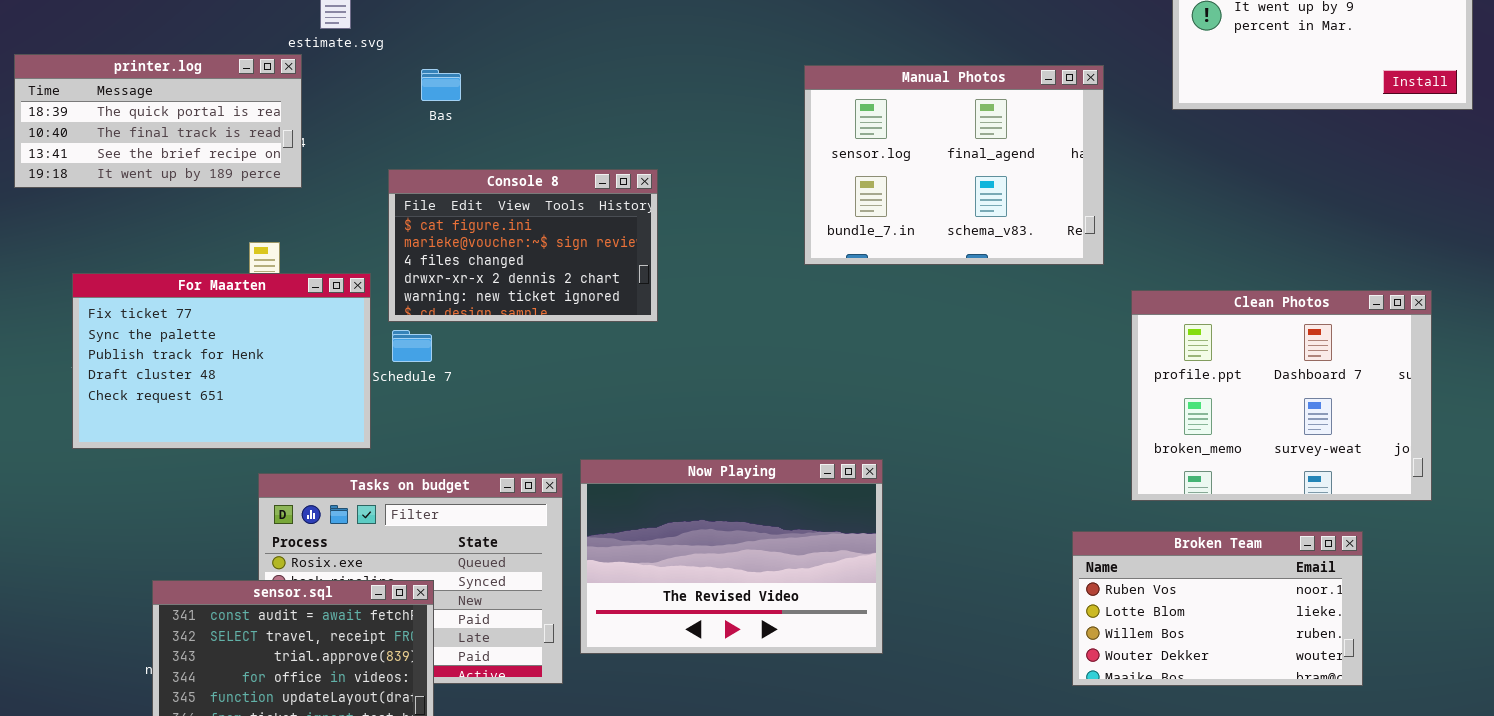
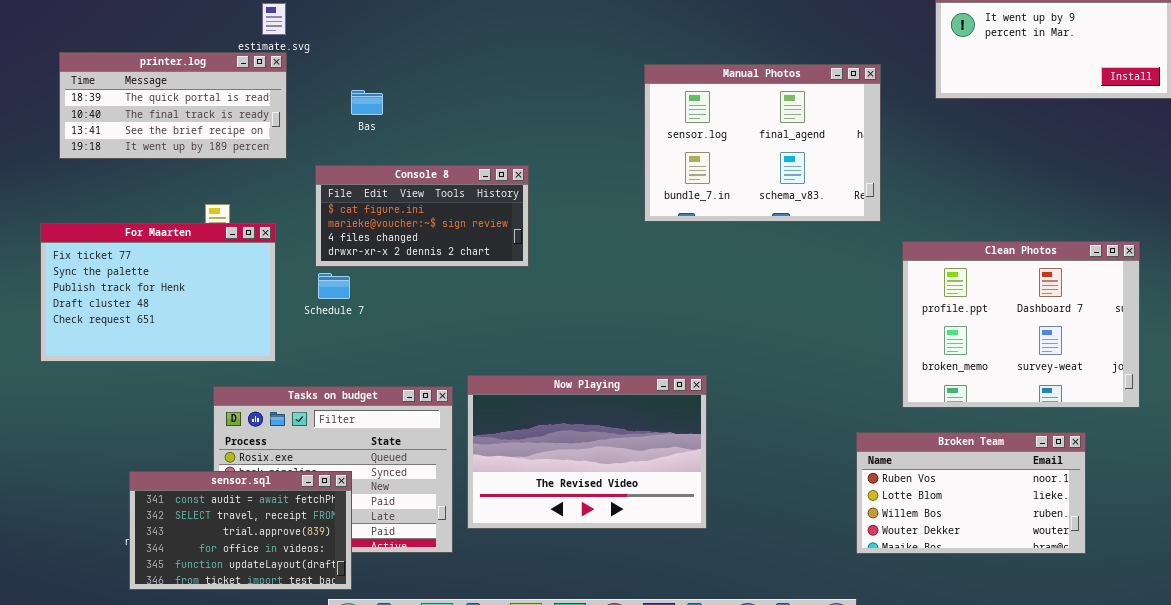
printer.log: [14,54,302,188] -> [59,52,287,159], moved
Bas: [421,69,461,101] -> [351,90,383,115], moved
Console 8: [388,169,658,322] -> [315,165,529,267], resized
For Maarten: [72,273,371,449] -> [40,223,276,362], moved

